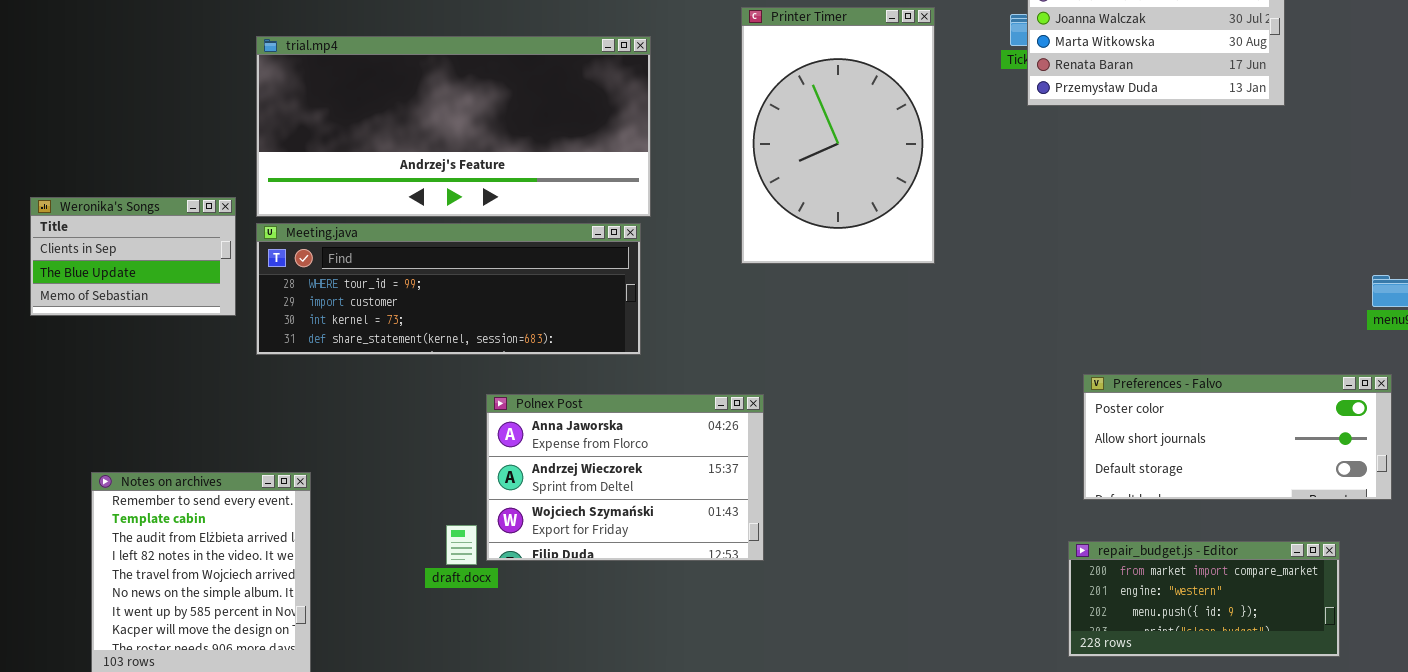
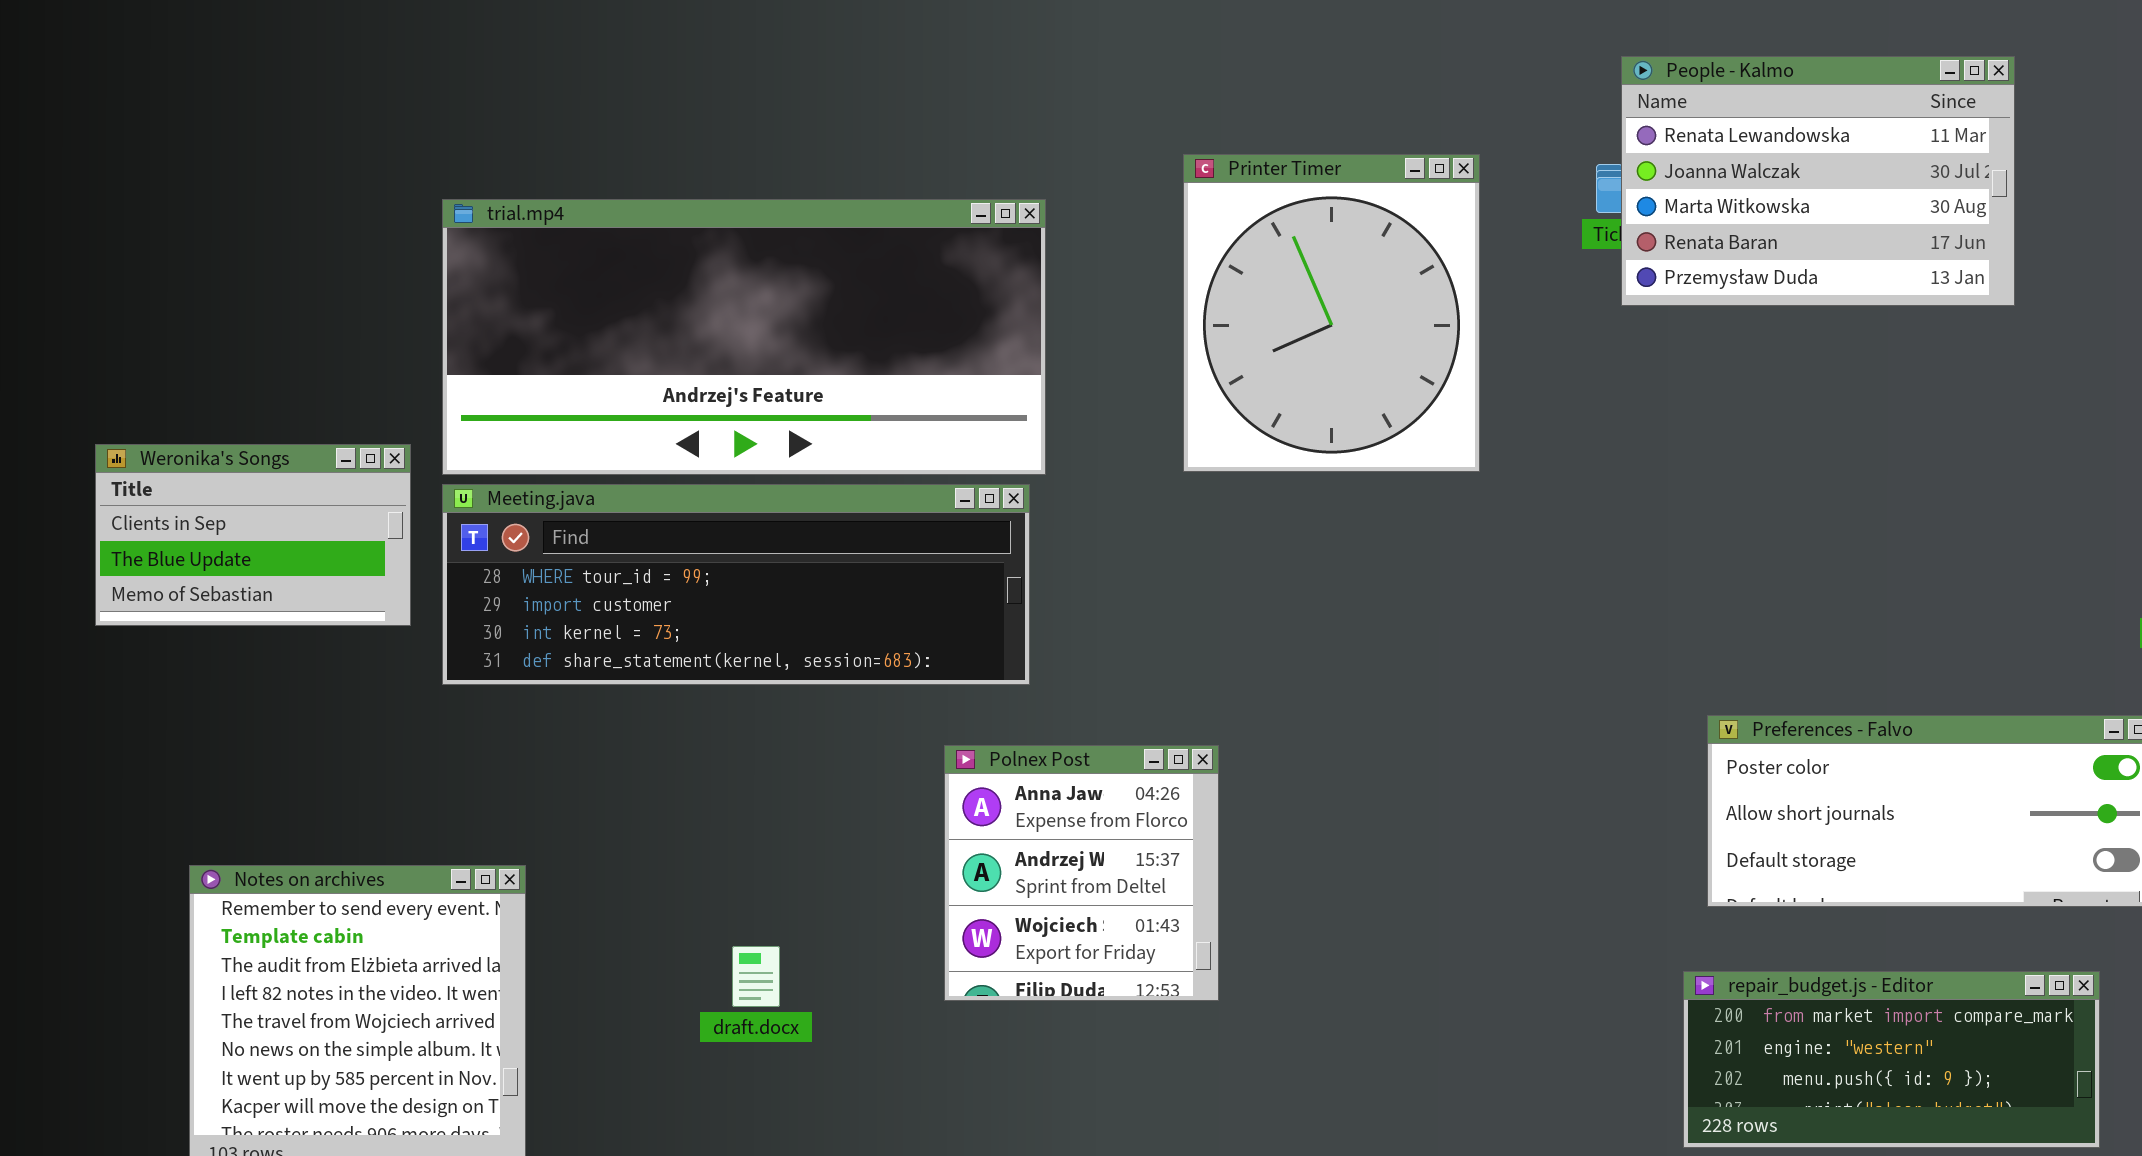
Printer Timer: [741,7,935,264] -> [1183,154,1480,472], resized
Polnex Post: [486,394,764,561] -> [944,745,1219,1001], resized

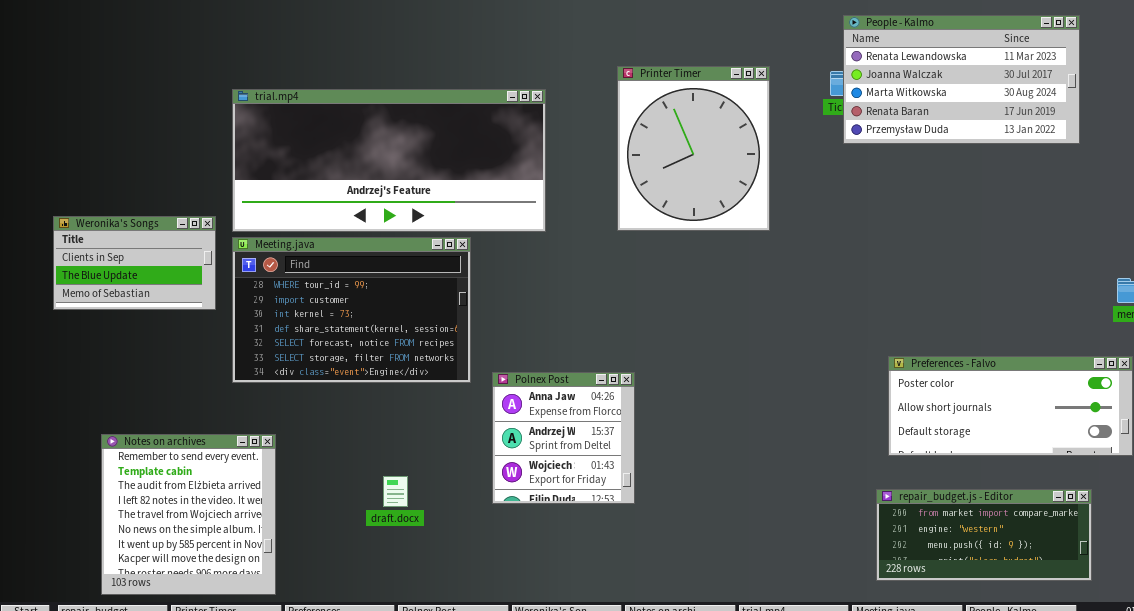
People - Kalmo: [1621,56,2015,306] -> [843,15,1080,144], resized
Meeting.java: [442,484,1030,685] -> [232,237,471,383], resized

